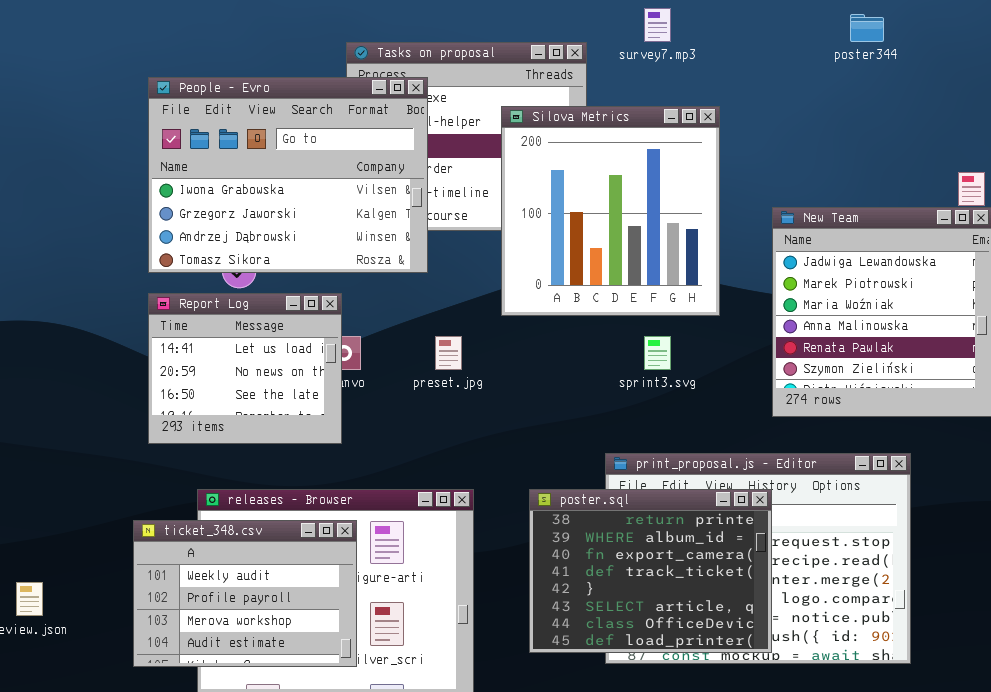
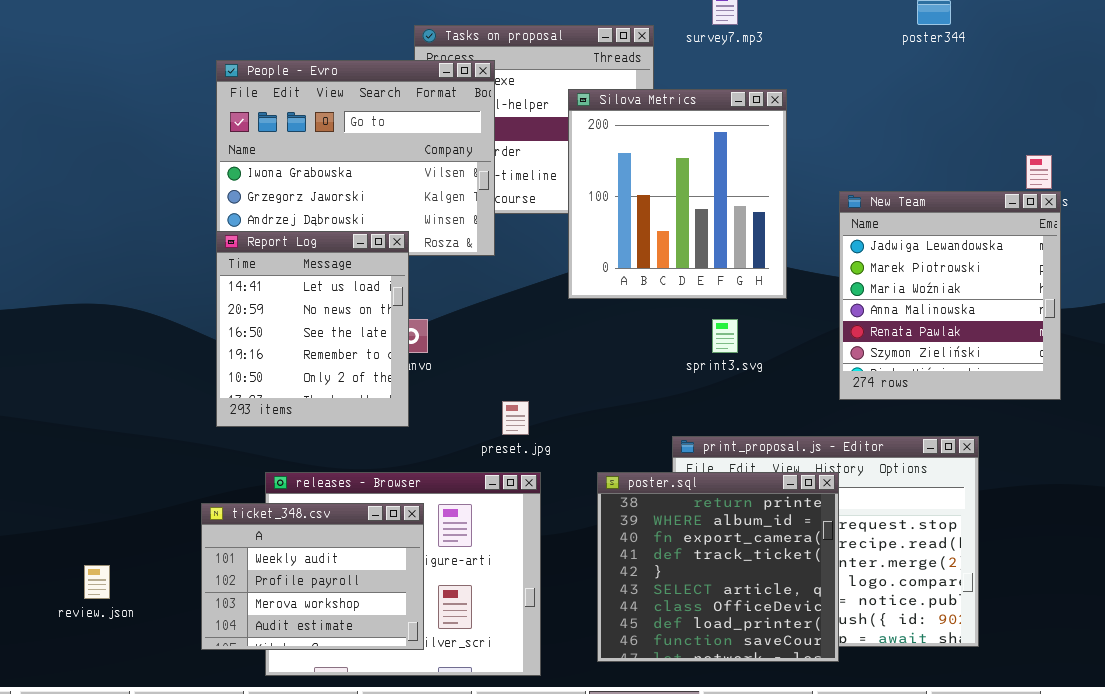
Report Log: [148,293,342,444] -> [216,231,409,427], resized
preset.jpg: [435,336,462,370] -> [502,401,529,435], moved
poster.sql: [529,489,772,653] -> [597,472,839,662], resized

